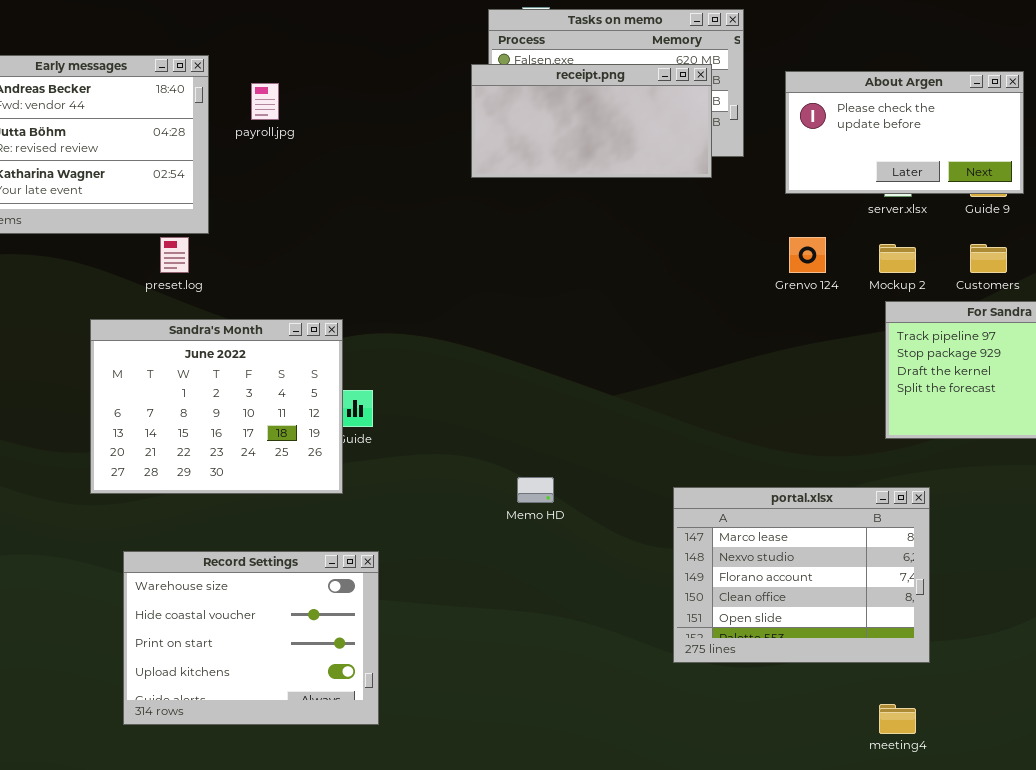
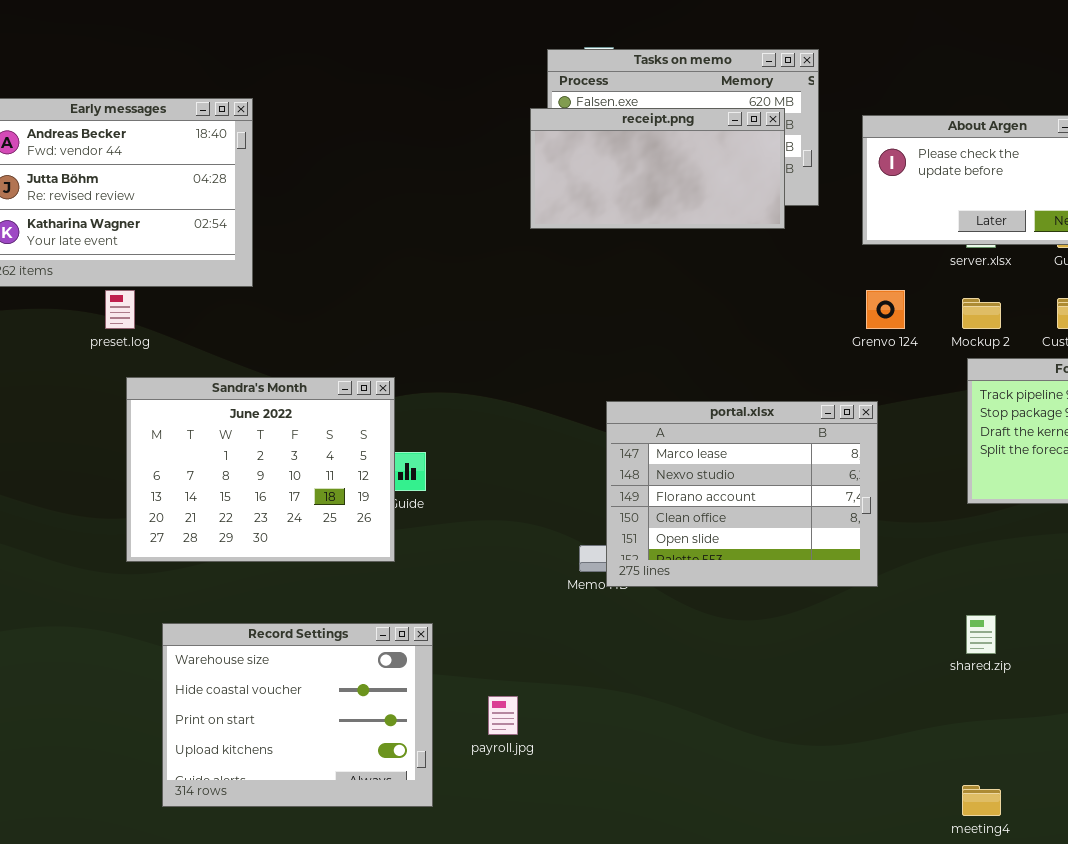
payroll.jpg: [251,83,279,120] -> [488,696,518,735], moved
preset.log: [160,237,189,273] -> [105,290,135,329], moved
portal.xlsx: [673,487,930,663] -> [606,401,878,587], moved

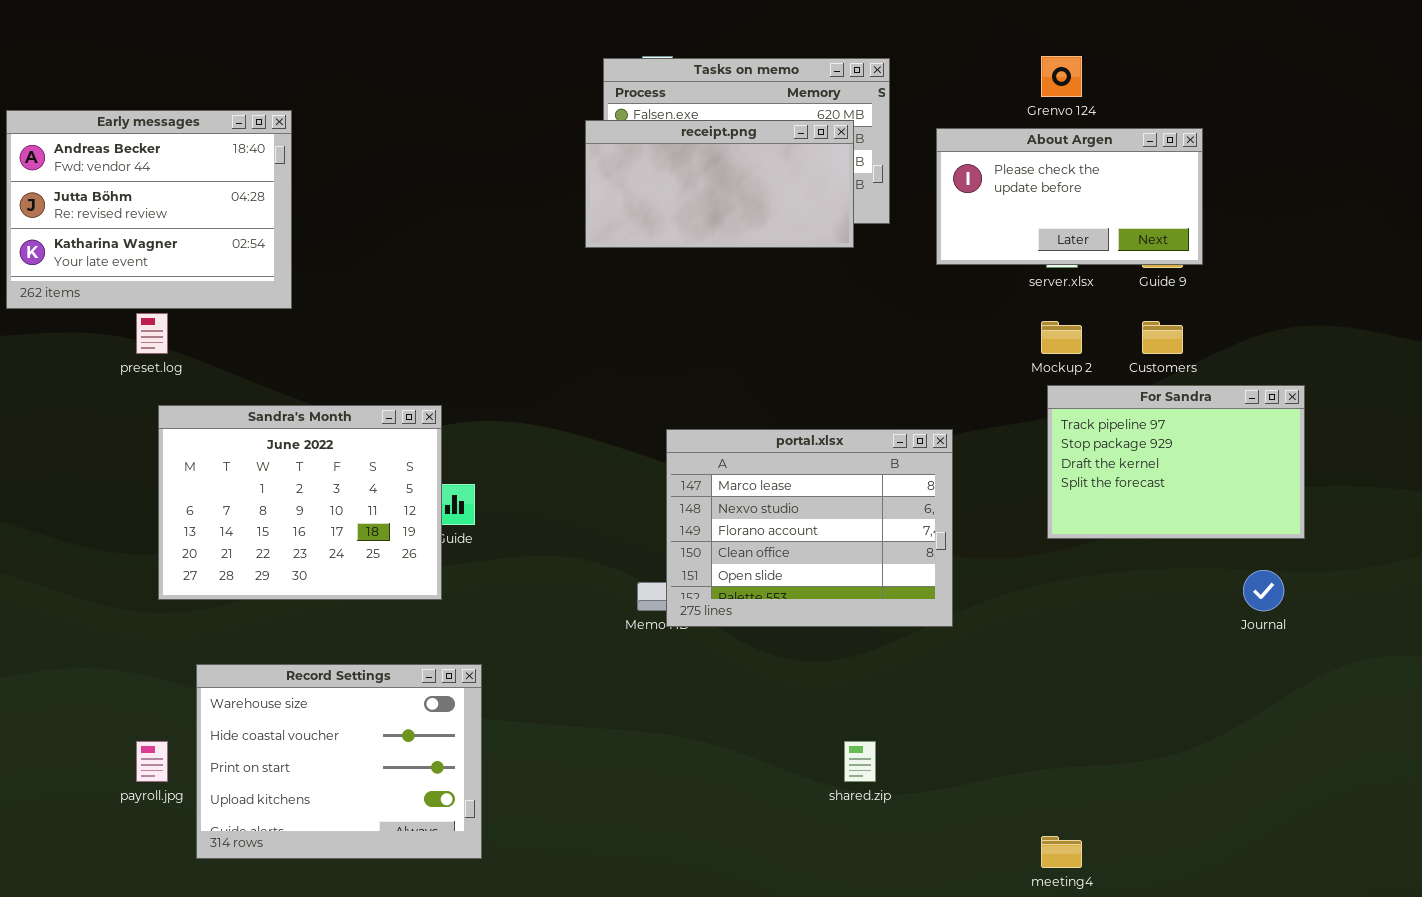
Grenvo 124: [866,290,905,329] -> [1041,56,1082,97], moved
shared.zip: [966,615,996,654] -> [844,741,876,782], moved
payroll.jpg: [488,696,518,735] -> [136,741,168,782], moved

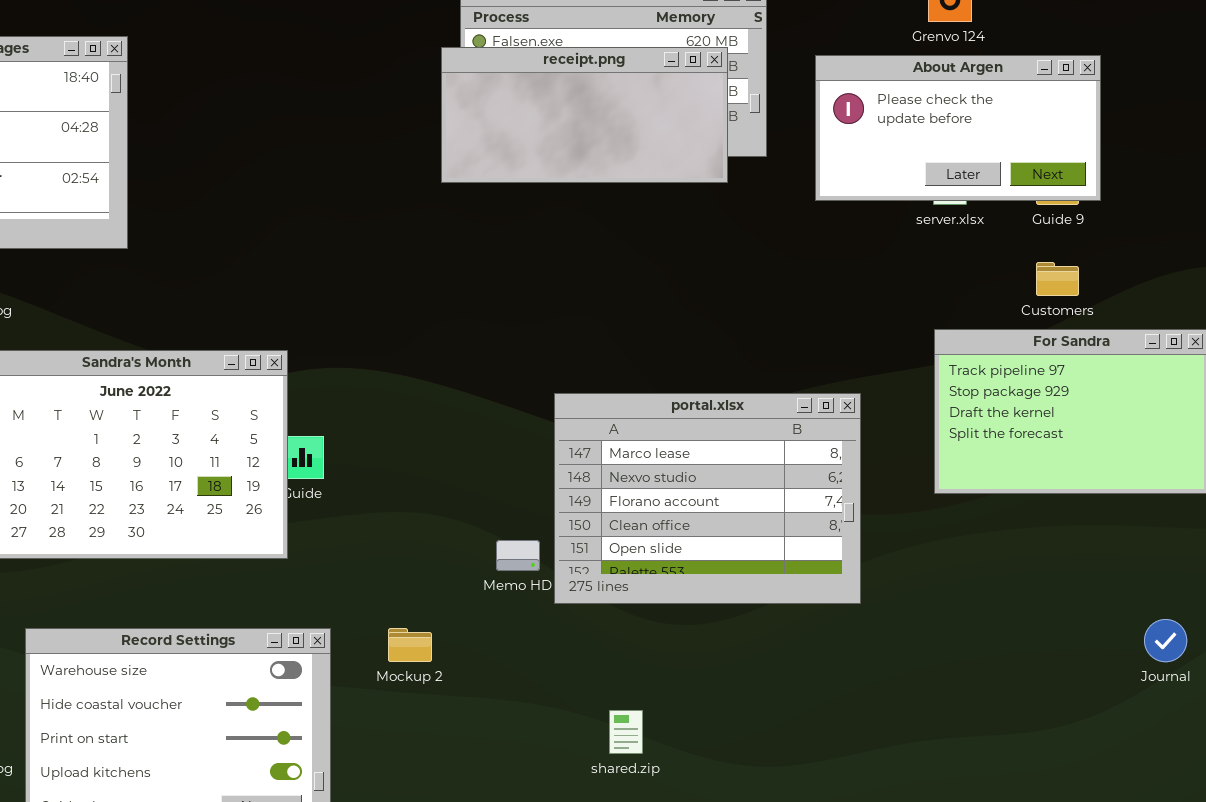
Mockup 2: [1041,321,1082,354] -> [388,628,432,662], moved
portal.xlsx: [666,429,953,627] -> [554,393,861,604], moved
Journal: [1243,570,1284,611] -> [1144,619,1187,662], moved
shared.zip: [844,741,876,782] -> [609,710,643,754], moved

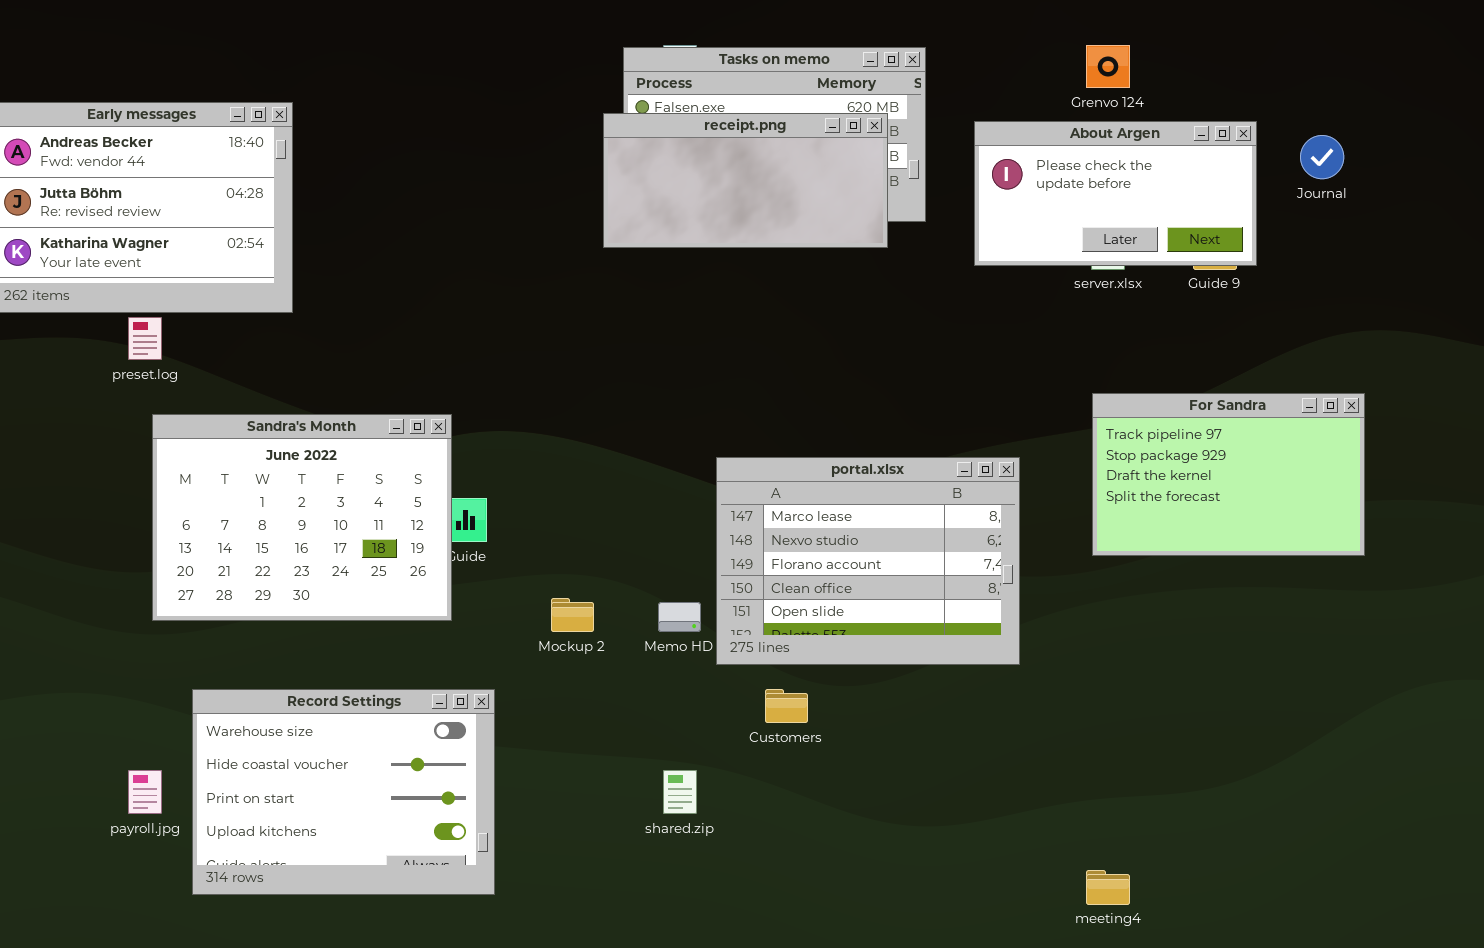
Customers: [1036,262,1079,296] -> [765,689,808,723], moved
Journal: [1144,619,1187,662] -> [1300,135,1344,179], moved
Mockup 2: [388,628,432,662] -> [551,598,594,632], moved
shared.zip: [609,710,643,754] -> [663,770,697,814], moved

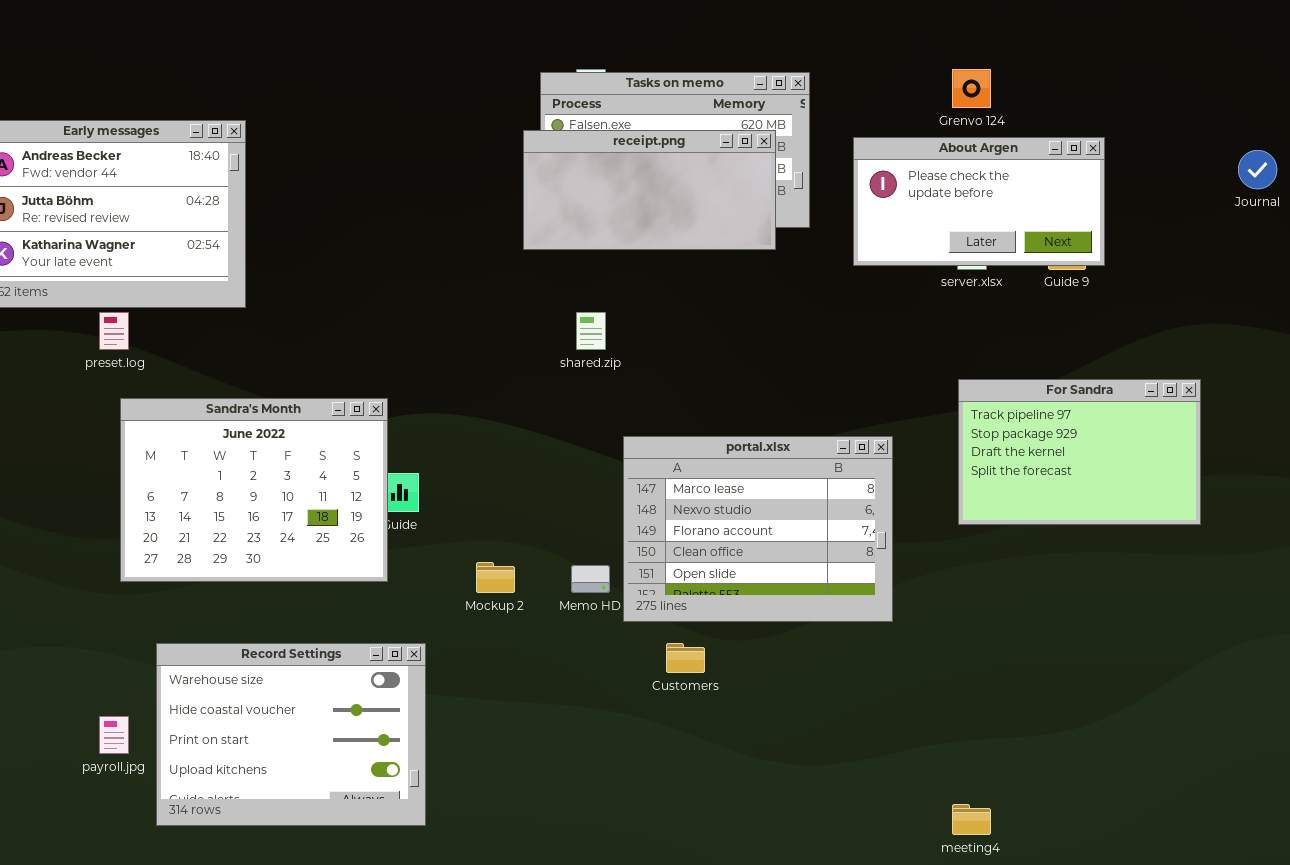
Journal: [1300,135,1344,179] -> [1238,150,1277,189], moved
shared.zip: [663,770,697,814] -> [576,312,606,350], moved

